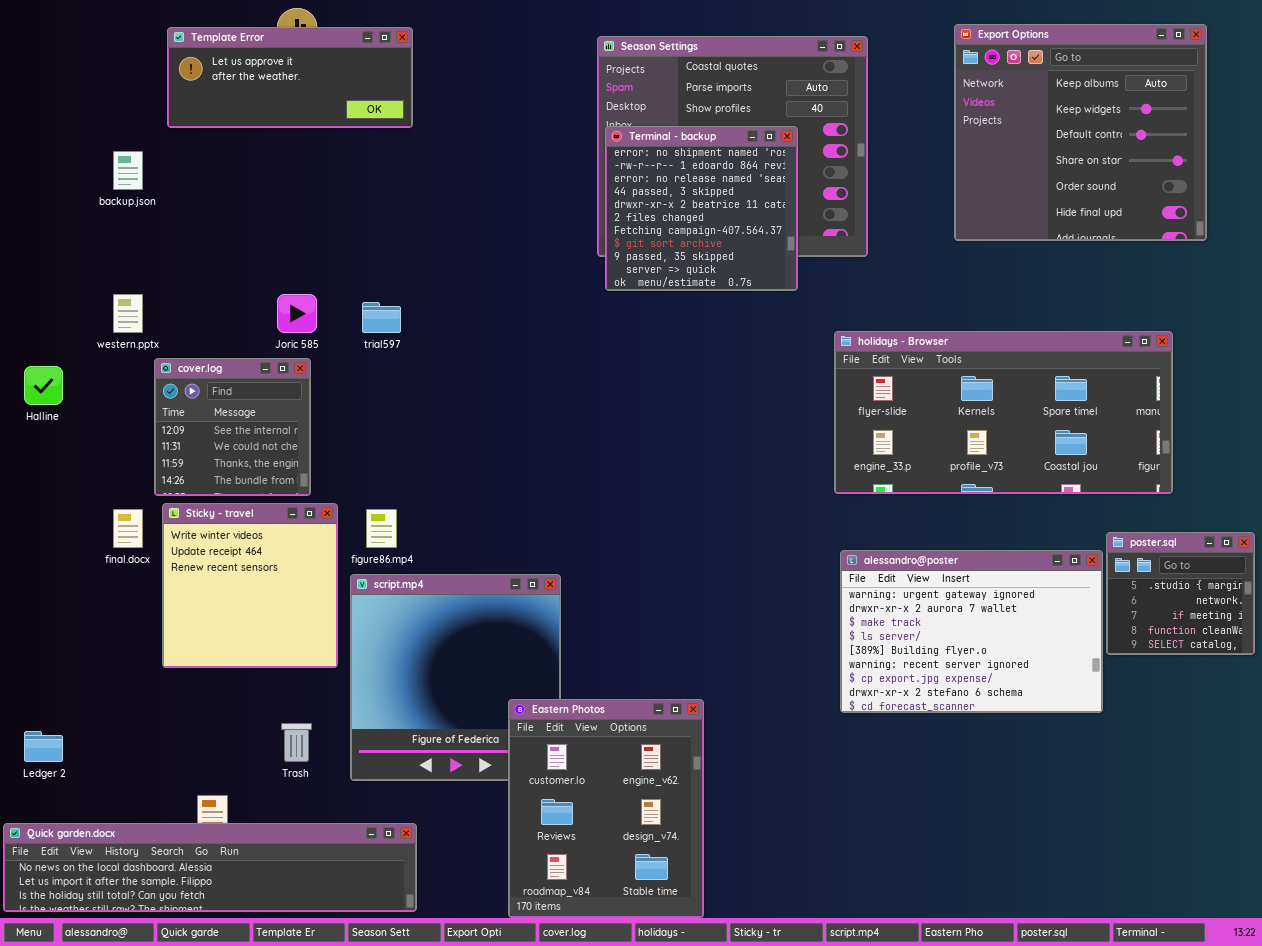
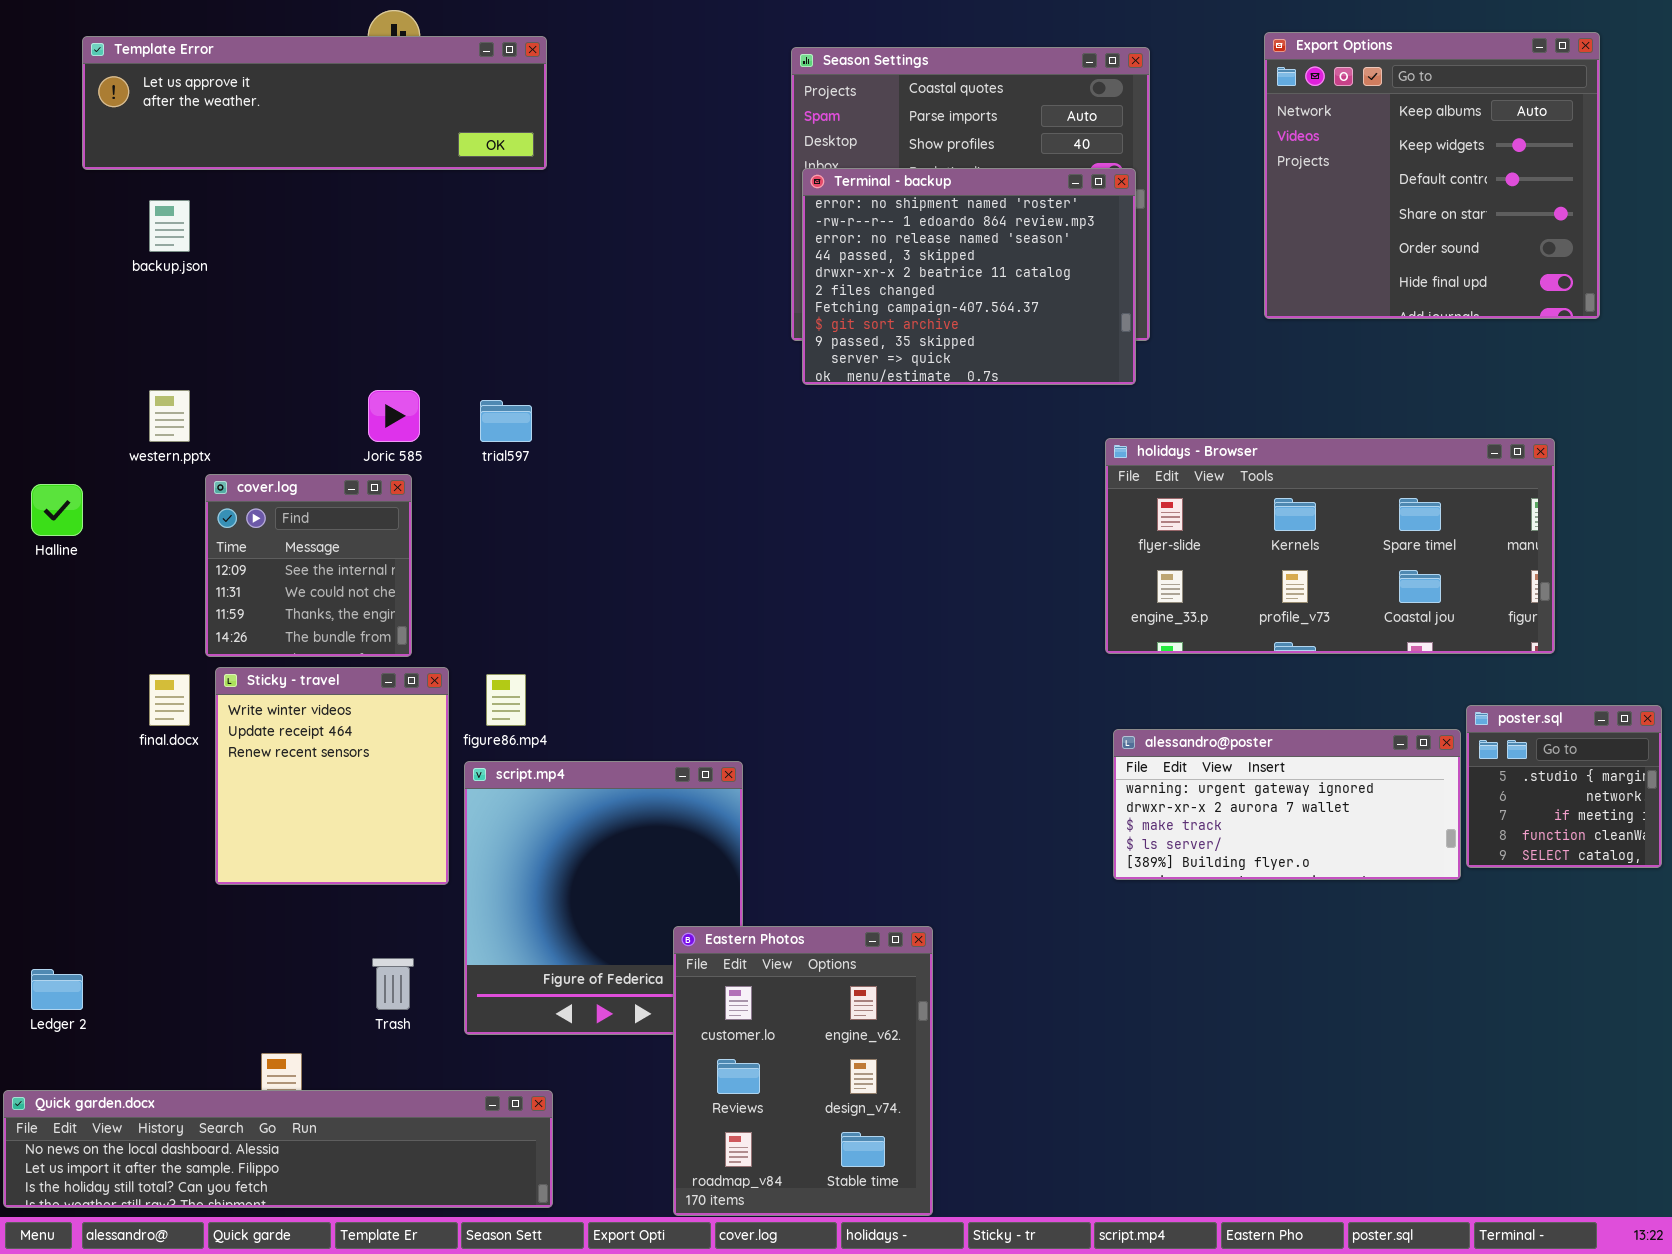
Template Error: [167,27,413,128] -> [82,36,547,170], resized
Terminal - backup: [605,126,798,291] -> [802,168,1136,385], resized
alessandro@poster: [840,550,1103,713] -> [1113,729,1461,880], resized

